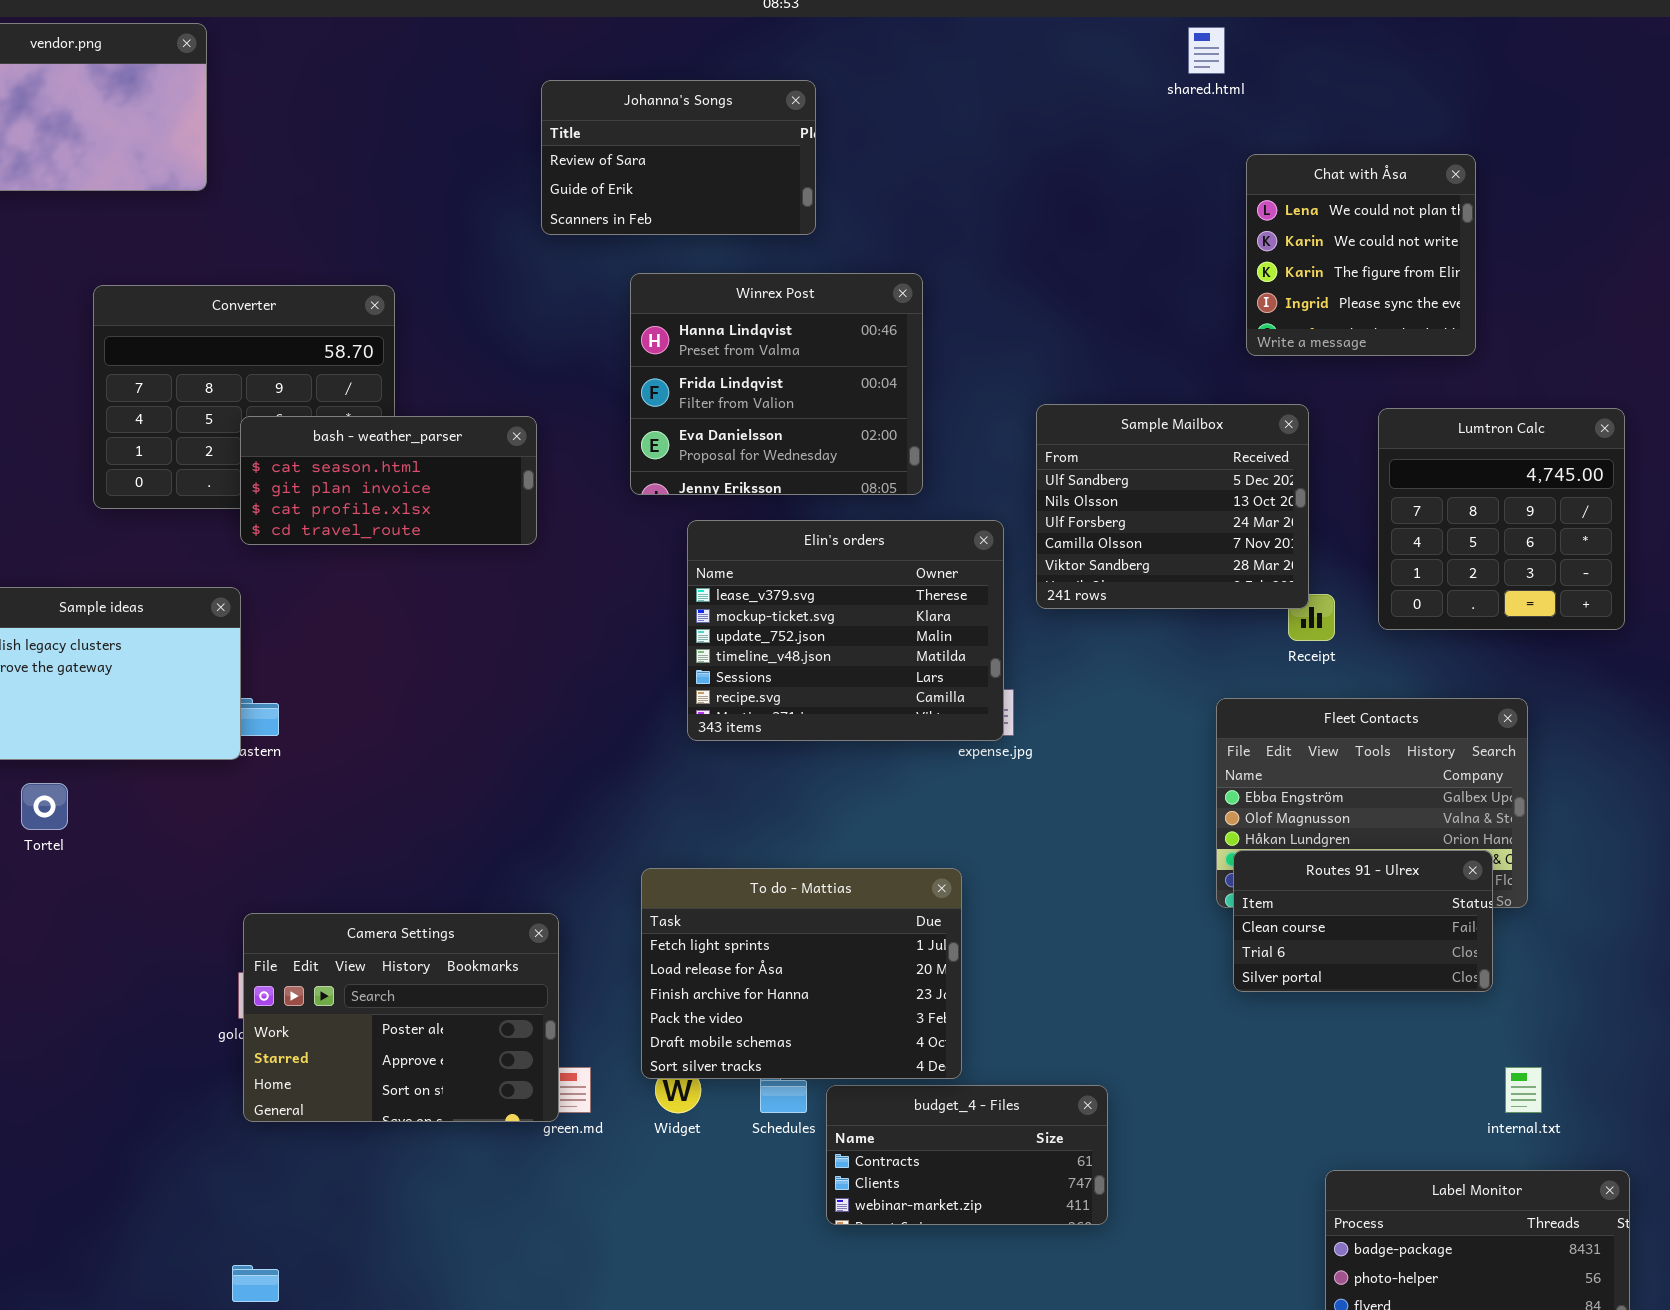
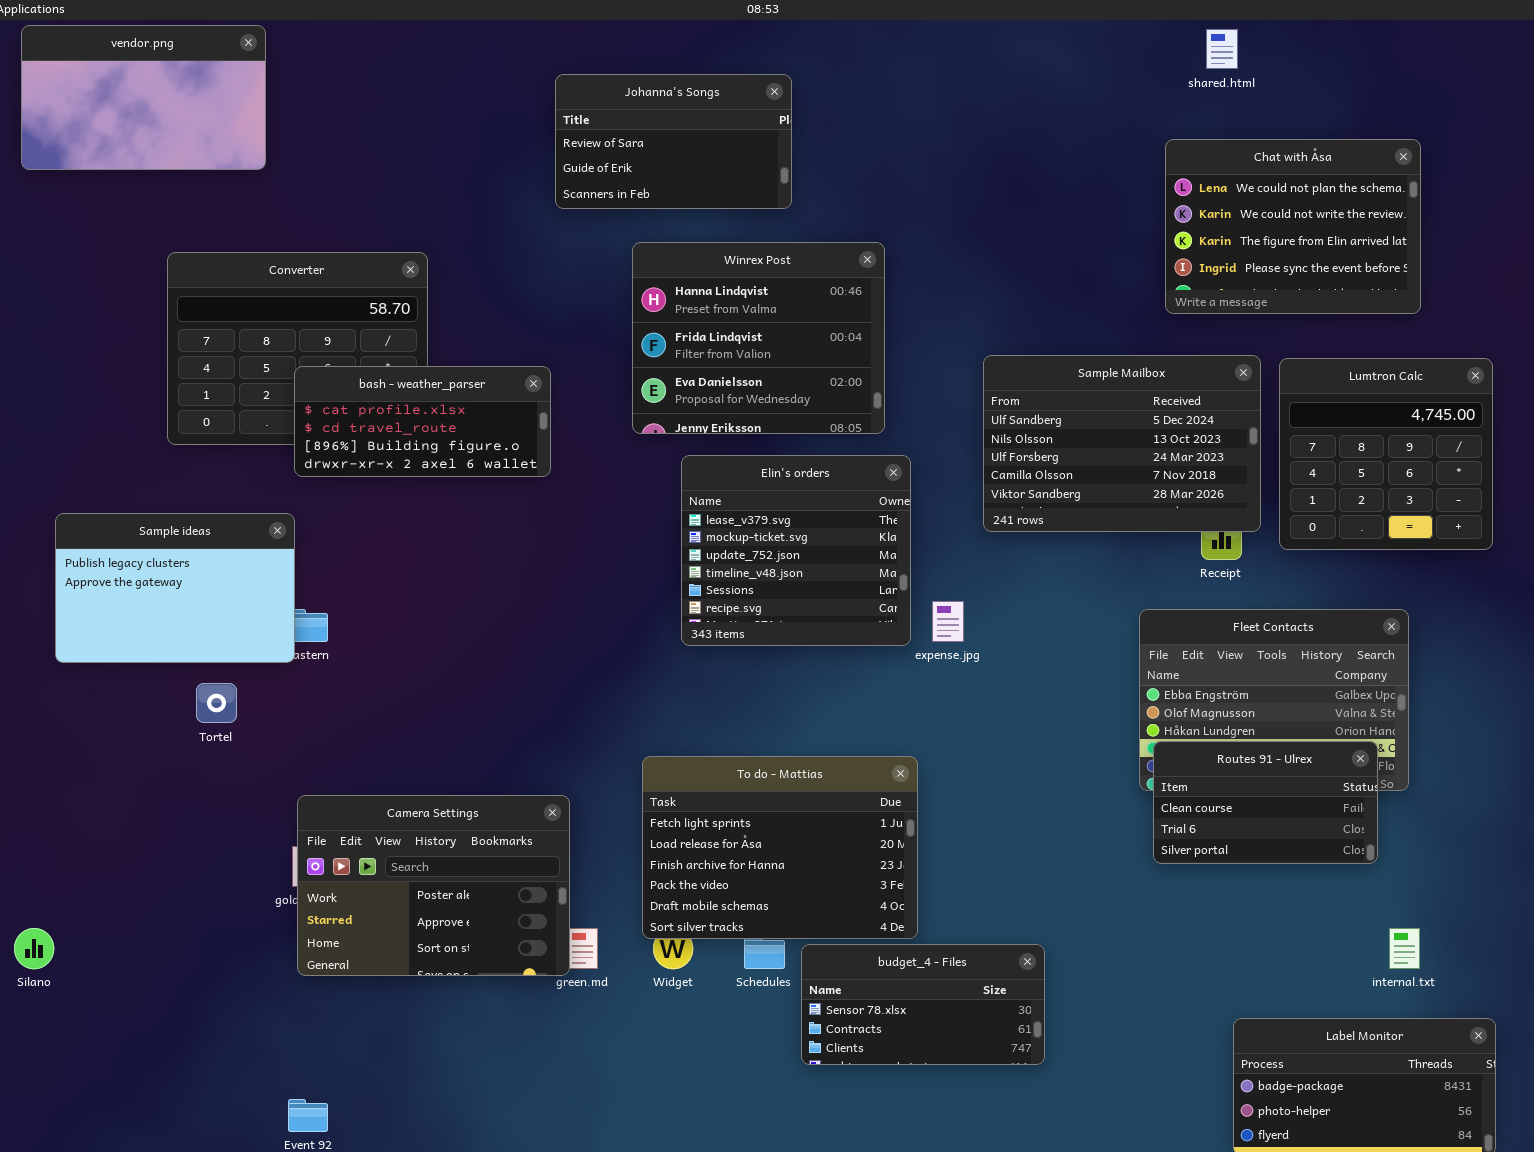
shared.html: [1188,27,1225,74] -> [1206,29,1238,69], moved
Chat with Åsa: [1246,154,1476,356] -> [1165,139,1421,314], resized
Sample Mailbox: [1036,404,1309,609] -> [983,355,1261,532], resized
bash - weather_parser: [240,416,537,545] -> [294,366,551,477], scrolled down 2 rows
Elin's orders: [687,520,1004,741] -> [681,455,911,646], resized
Tortel: [21,783,68,830] -> [196,683,237,723], moved
budget_4 - Files: [826,1085,1108,1225] -> [801,944,1045,1065], scrolled up 1 row

